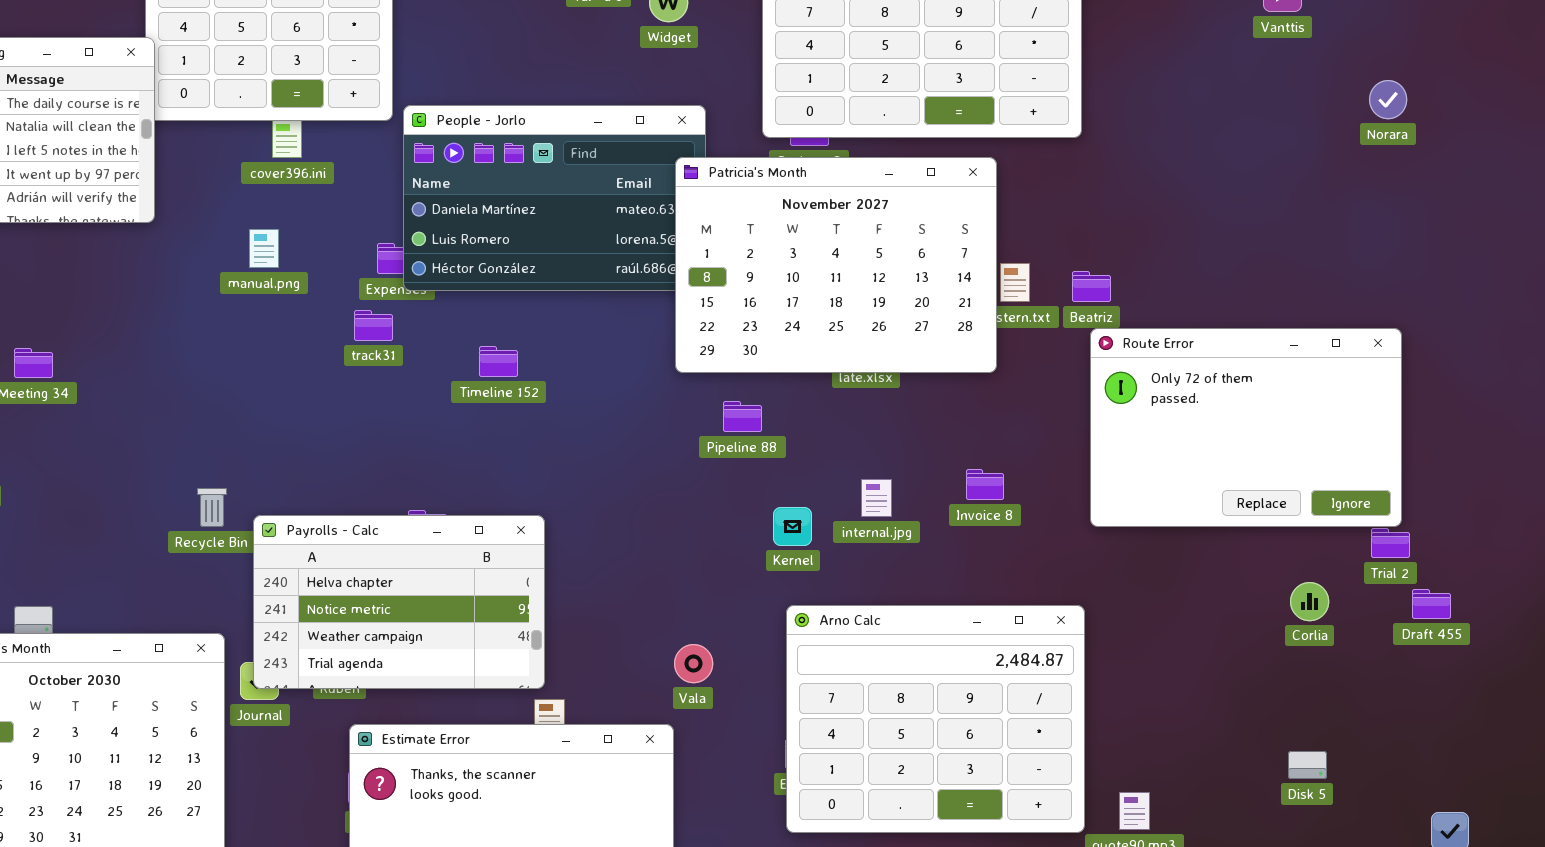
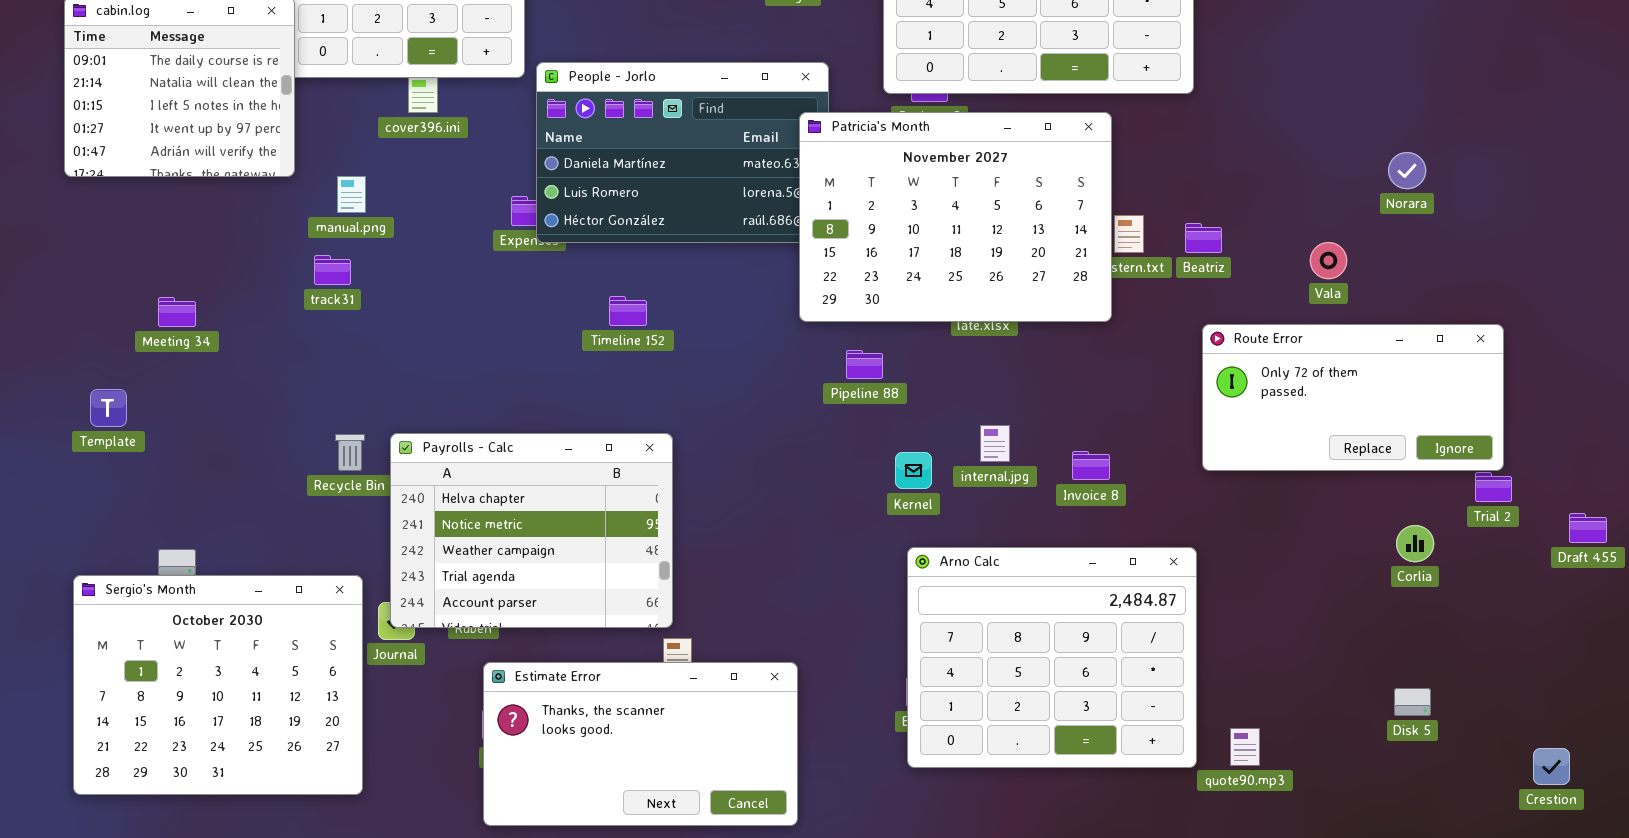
Norara: [1369,80,1407,119] -> [1388,152,1426,189], moved
manual.png: [249,229,279,268] -> [337,176,366,213], moved
track31: [354,310,393,341] -> [314,255,351,285], moved
Route Error: [1090,328,1402,527] -> [1202,324,1504,471], resized
Invoice 8: [966,469,1004,500] -> [1072,451,1110,480], moved
Payrolls - Calc: [253,515,545,689] -> [390,433,673,628], resized
Draft 455: [1412,589,1451,619] -> [1569,513,1607,543], moved
Vala: [674,644,713,683] -> [1310,242,1347,279], moved

